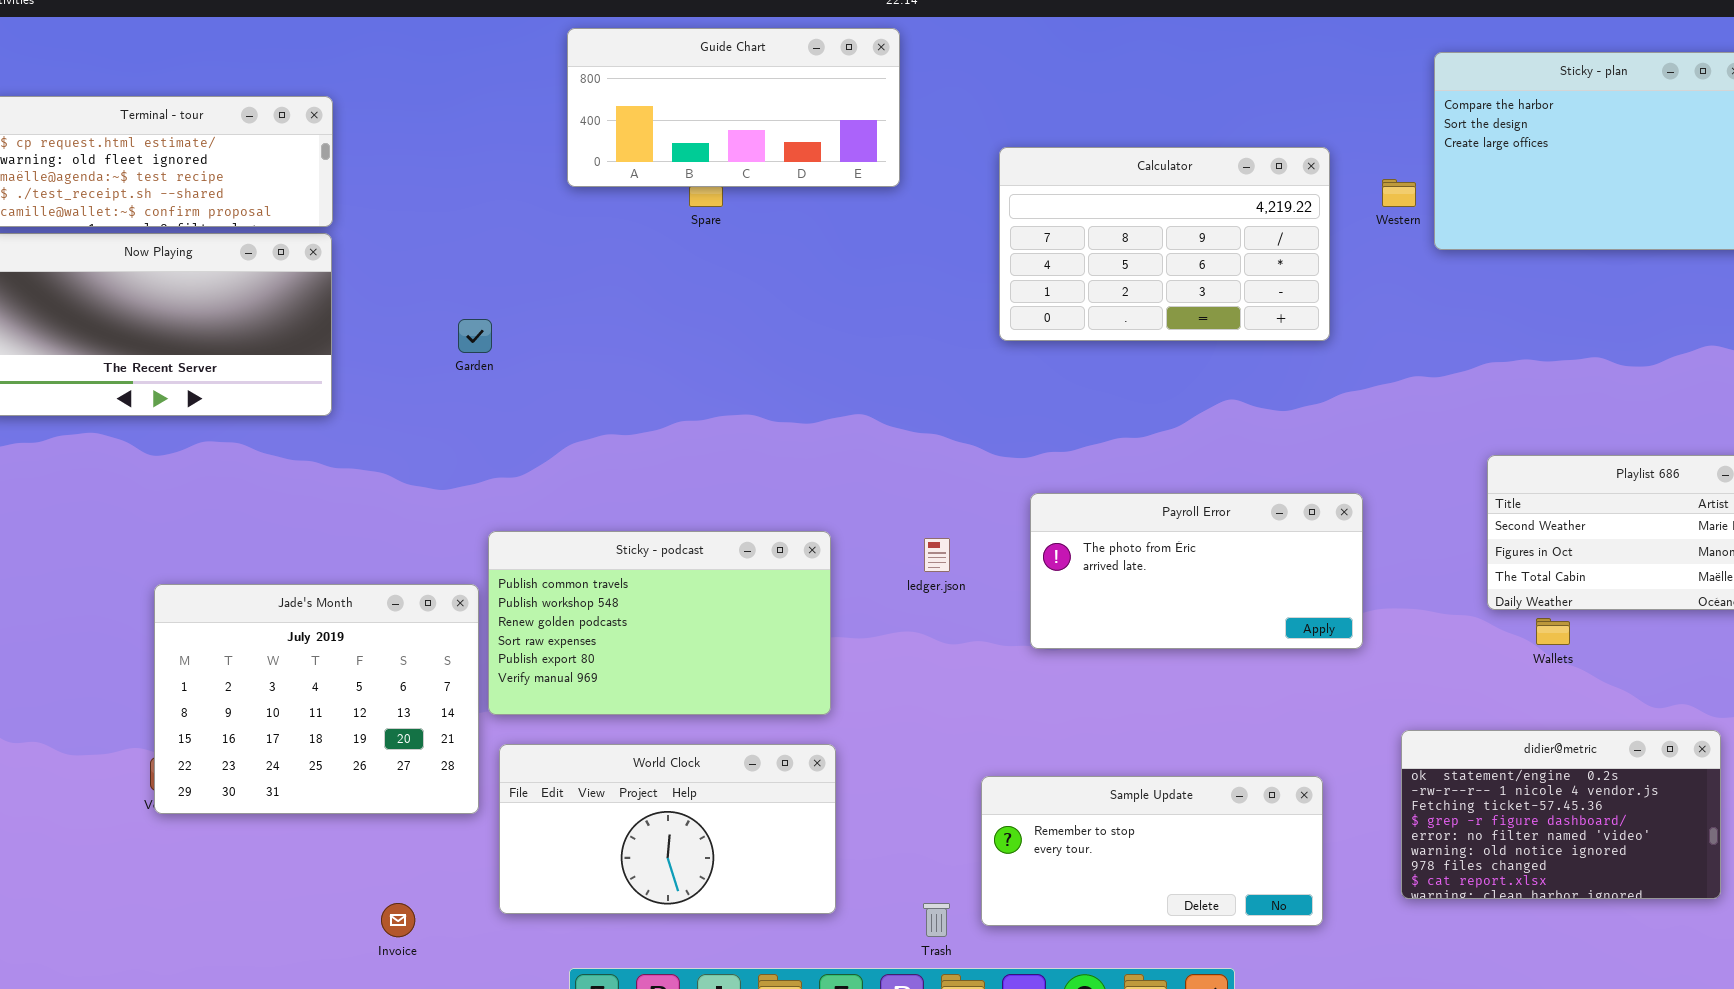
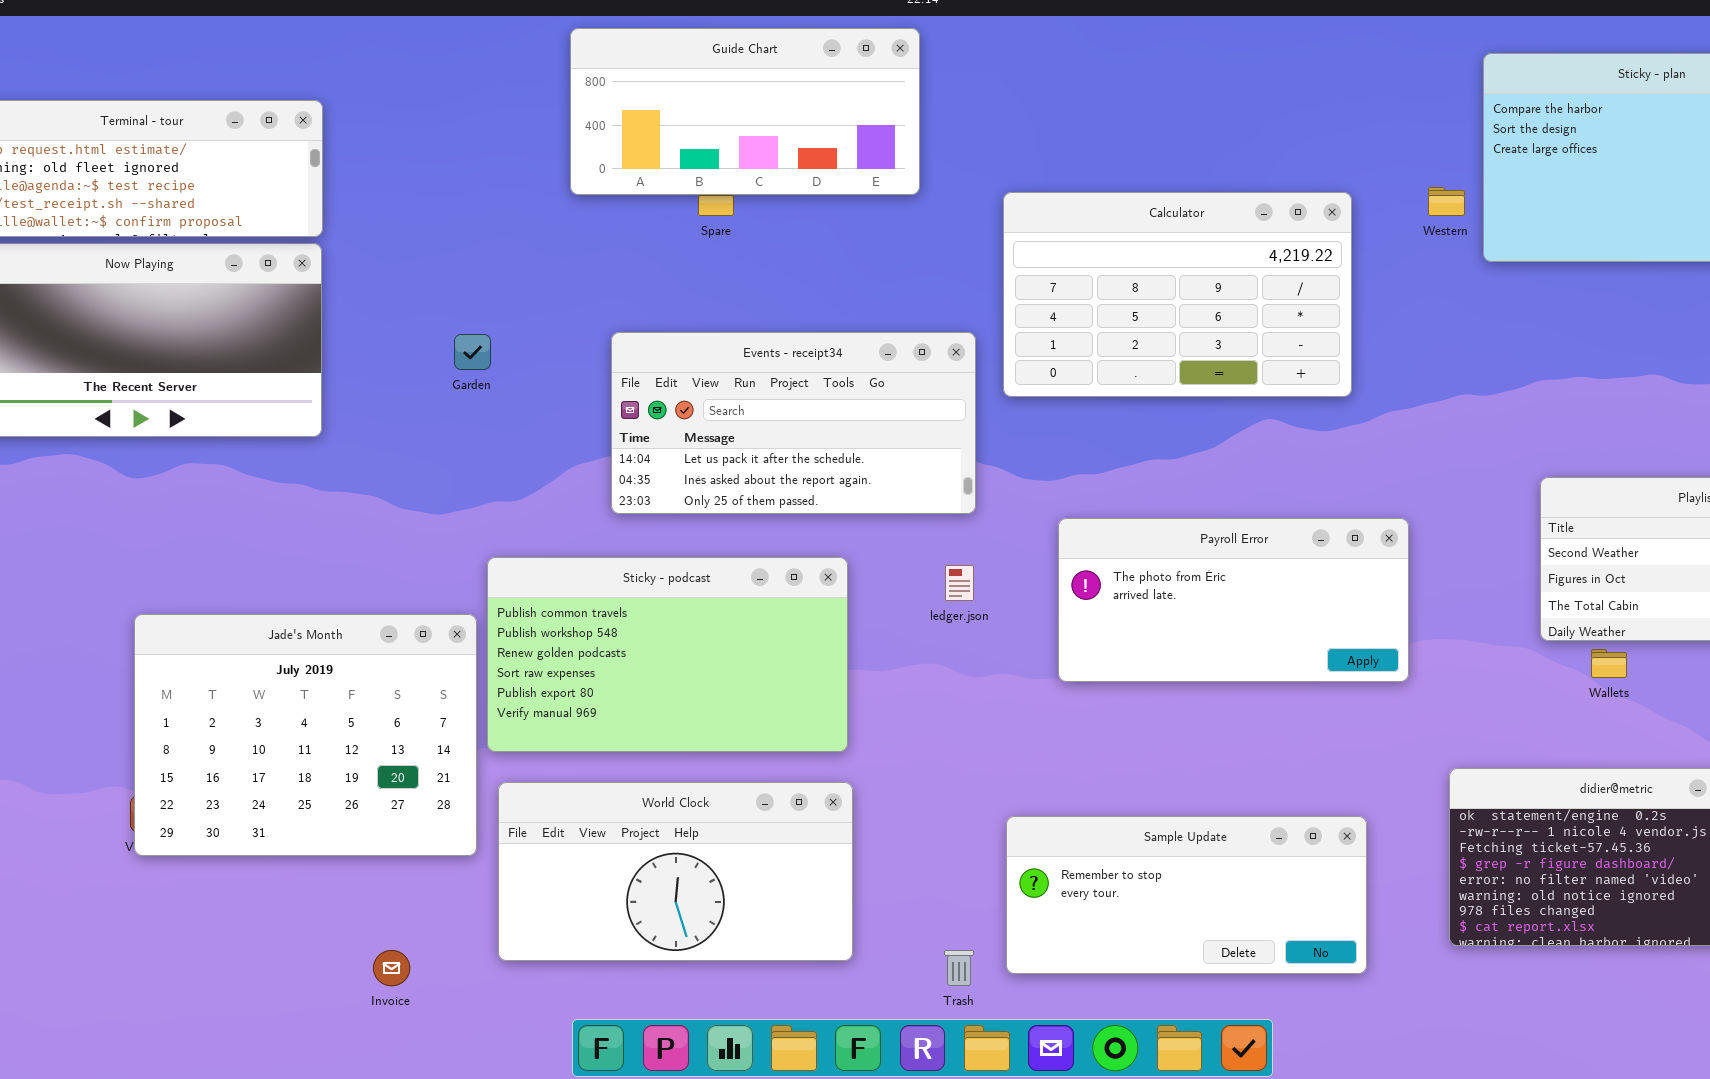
Calculator: [999,147,1330,341] -> [1003,192,1352,397], moved
Events - receipt34: none -> [611,332,976,514], opened

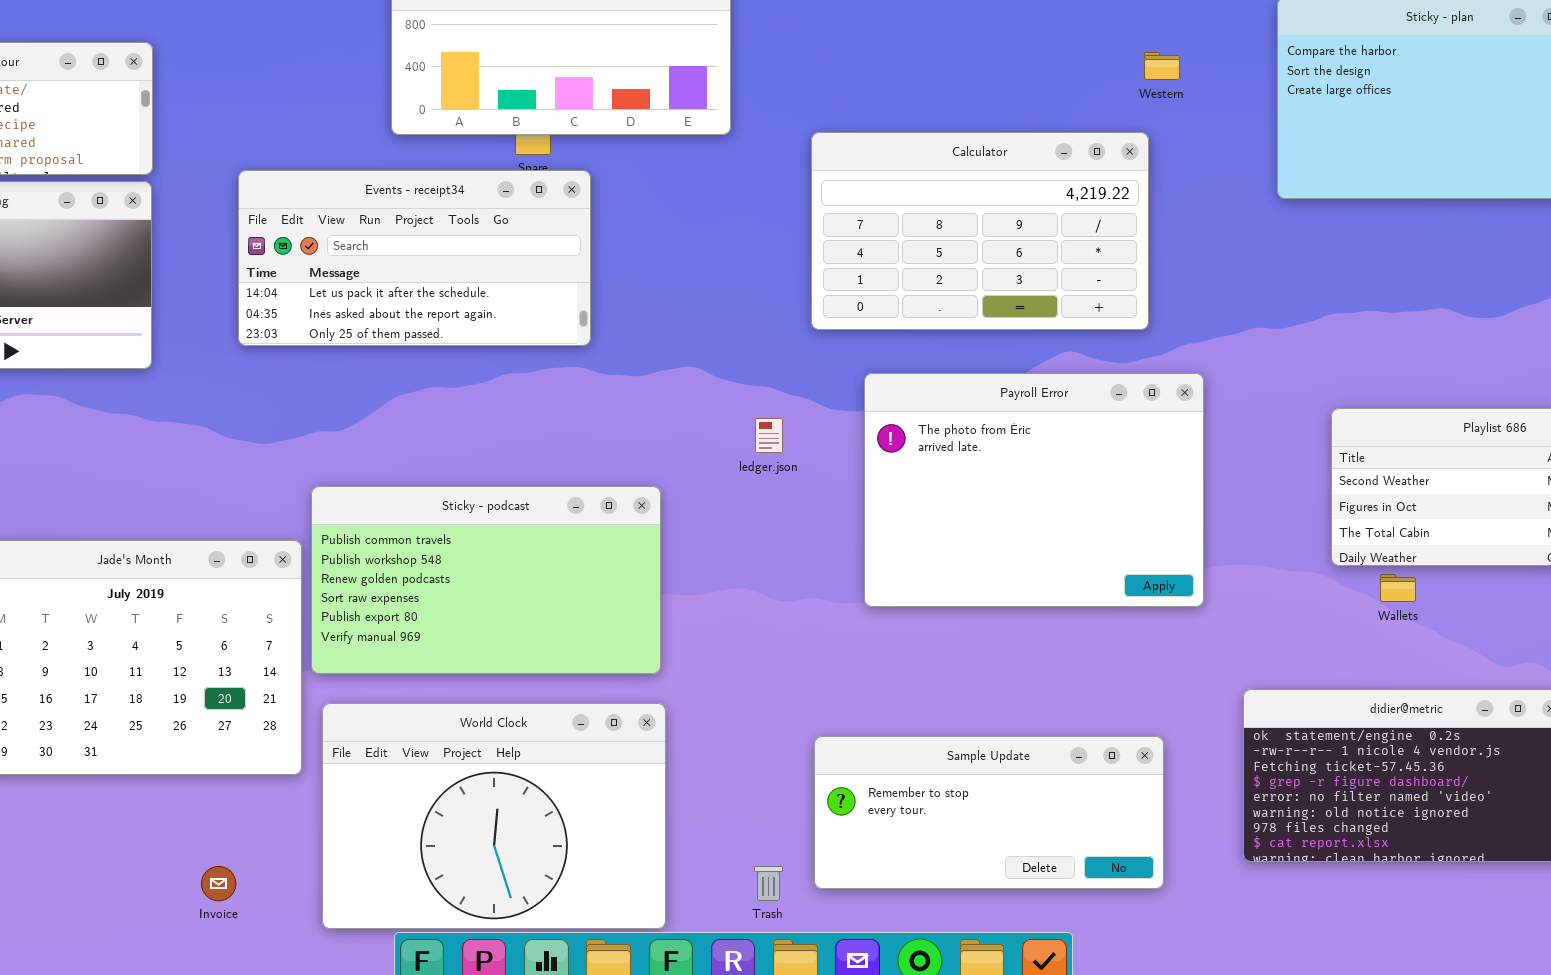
Western: [1428,187,1465,216] -> [1144,52,1180,80], moved
Events - receipt34: [611,332,976,514] -> [238,170,591,346], moved
Payroll Error: [1058,518,1409,682] -> [864,373,1204,607], resized
ledger.json: [945,565,974,601] -> [755,418,783,453], moved
World Clock: [498,782,853,961] -> [322,703,666,929], resized

